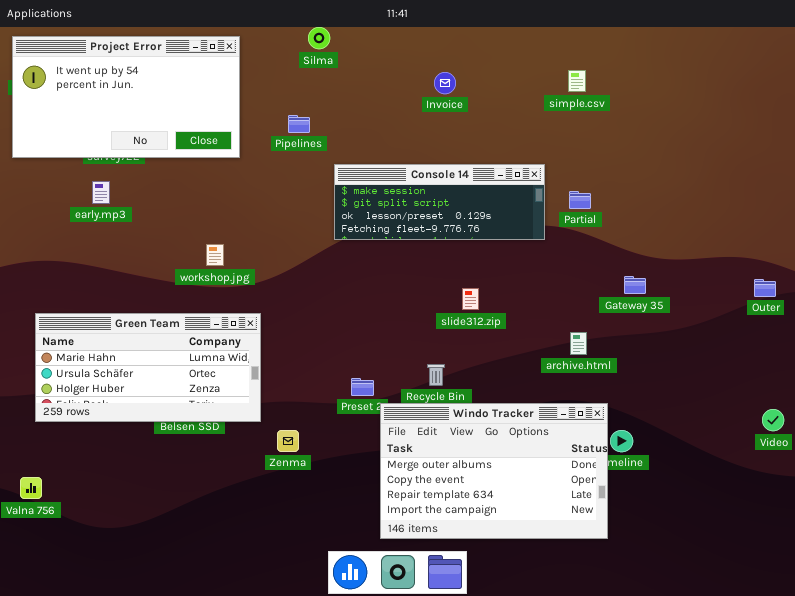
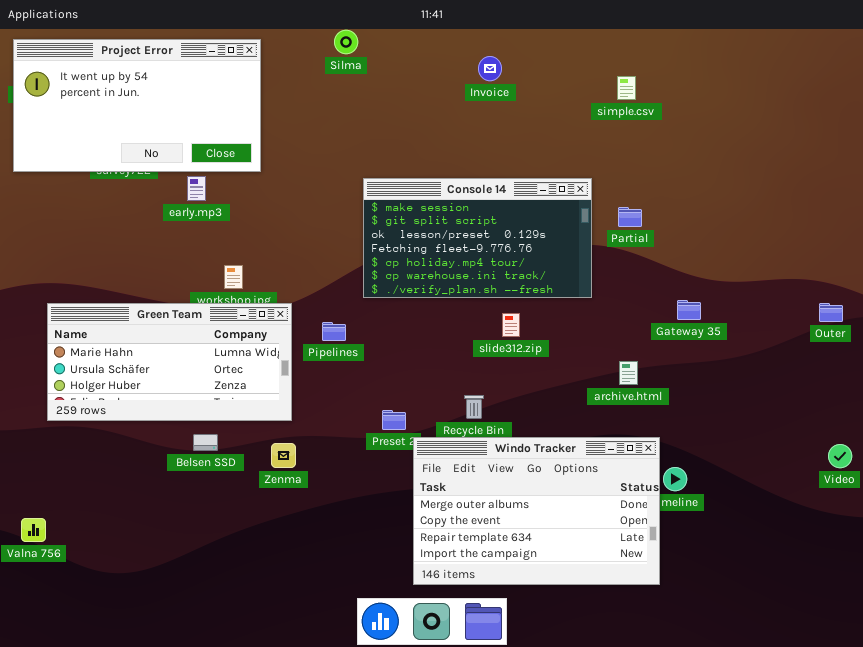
Invoice: [434,72,456,94] -> [478,56,502,81], moved
Pipelines: [288,115,310,133] -> [322,322,346,341], moved
Console 14: [334,164,545,240] -> [363,178,592,298], resized
early.mp3: [92,181,110,204] -> [187,176,206,201], moved
Green Team: [35,313,261,422] -> [47,303,292,421], moved
Zenma: [277,430,299,452] -> [271,443,296,468], moved

